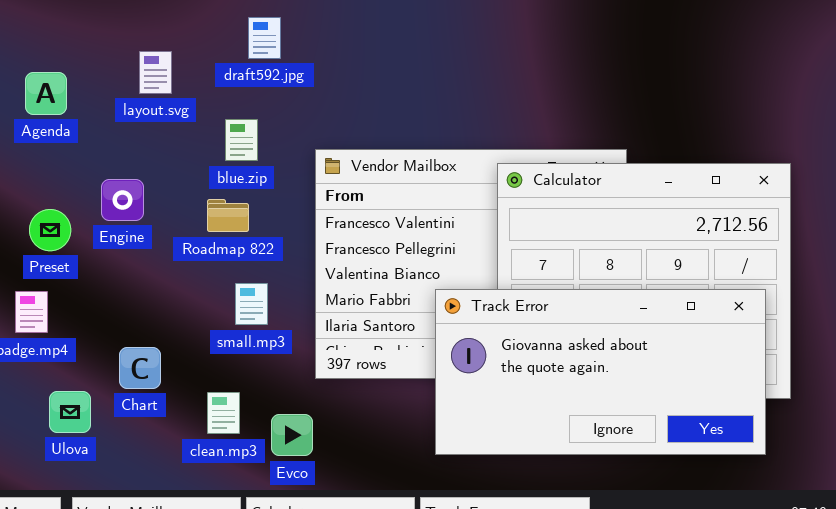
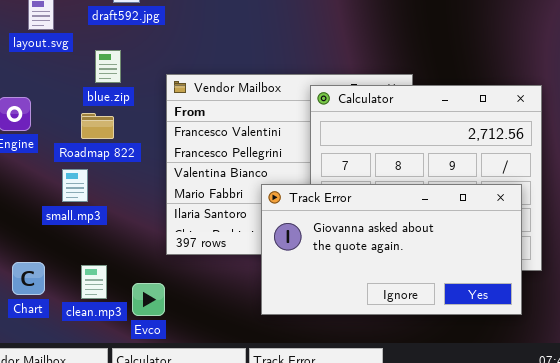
small.mp3: [235,283,268,325] -> [62,169,88,202], moved
Chart: [119,347,161,389] -> [12,262,45,295], moved

